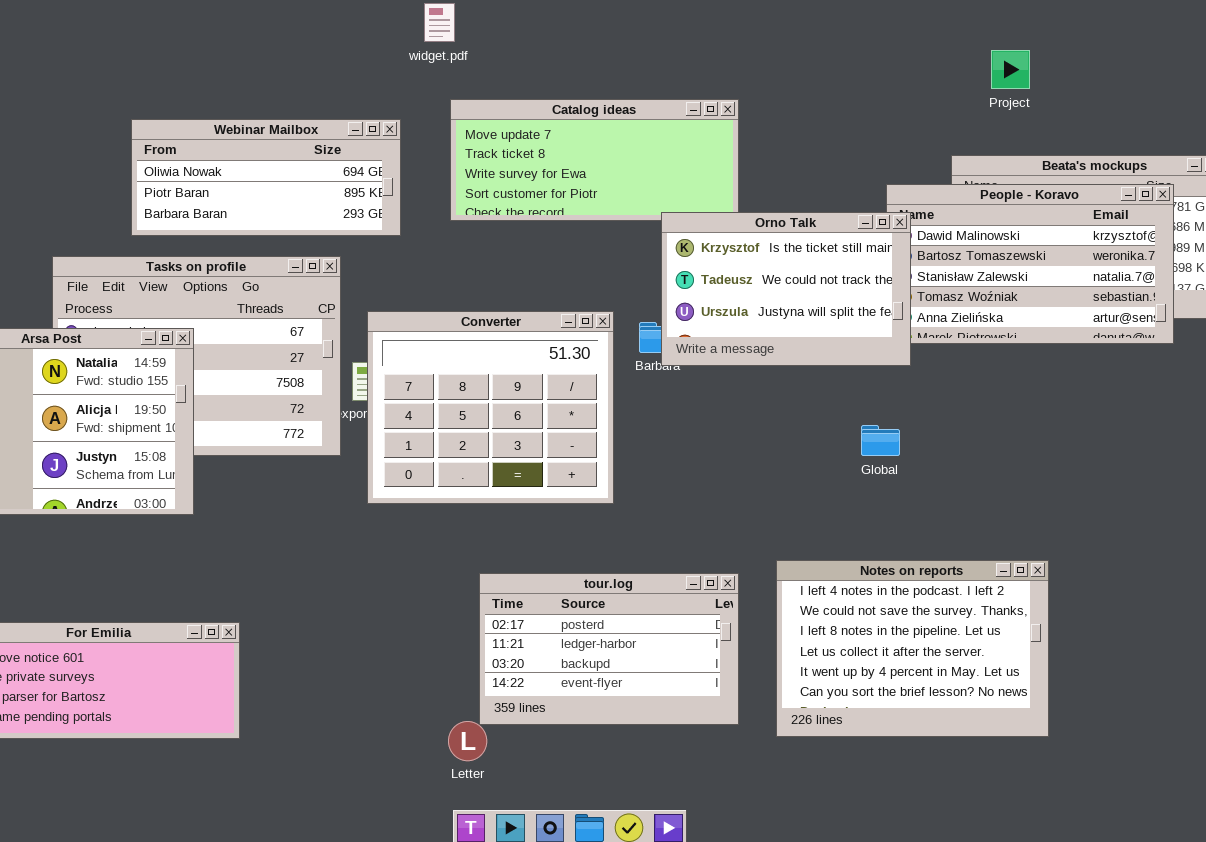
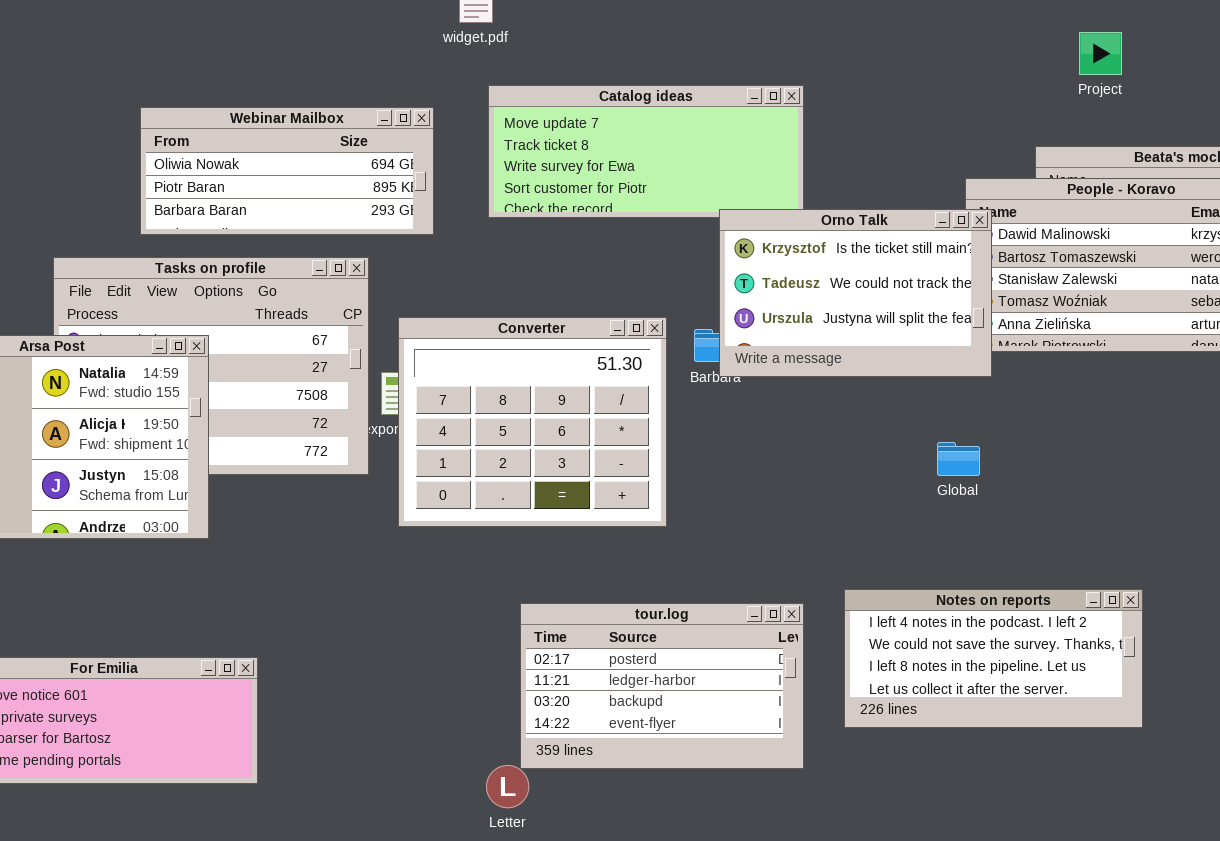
Notes on reports: [776,560,1049,737] -> [844,589,1143,728], resized

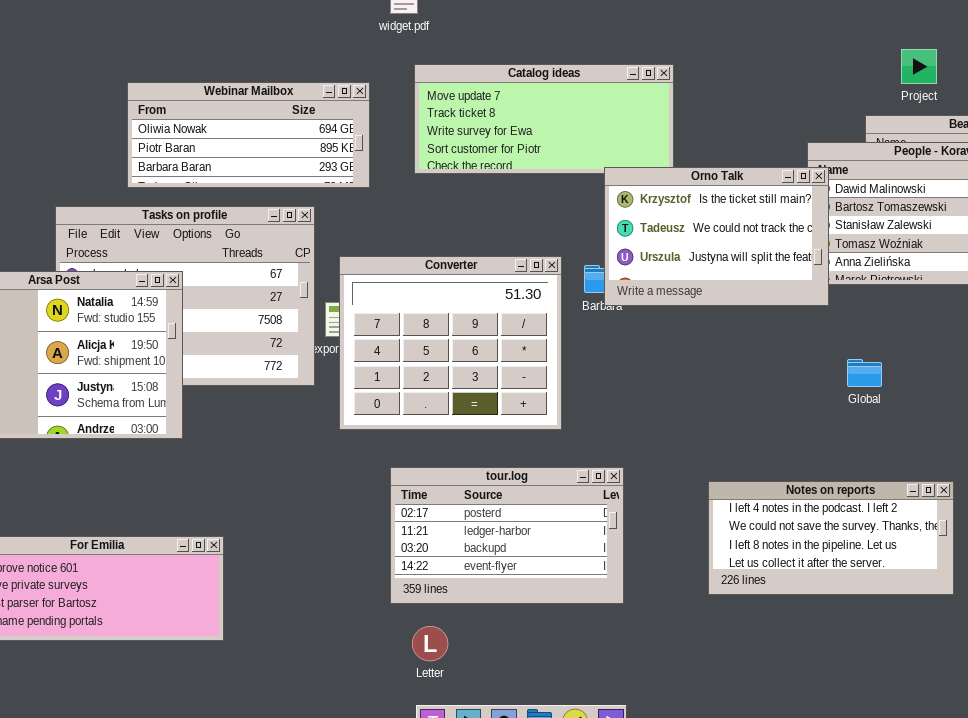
Project: [1079,32,1122,75] -> [901,49,937,84], moved
Global: [937,442,980,476] -> [847,359,882,387], moved
tour.log: [520,603,804,769] -> [390,467,624,604], moved

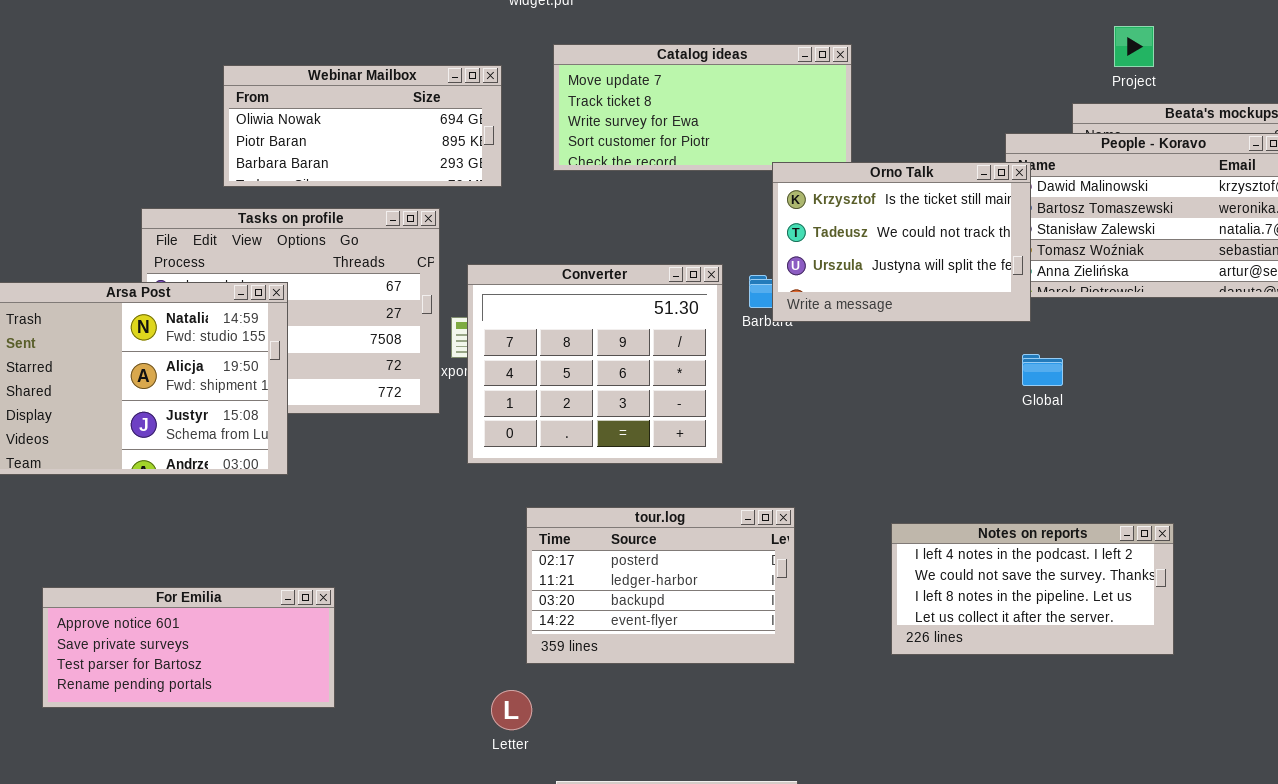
Global: [847,359,882,387] -> [1022,354,1063,386], moved
Letter: [412,626,448,661] -> [491,690,532,730], moved

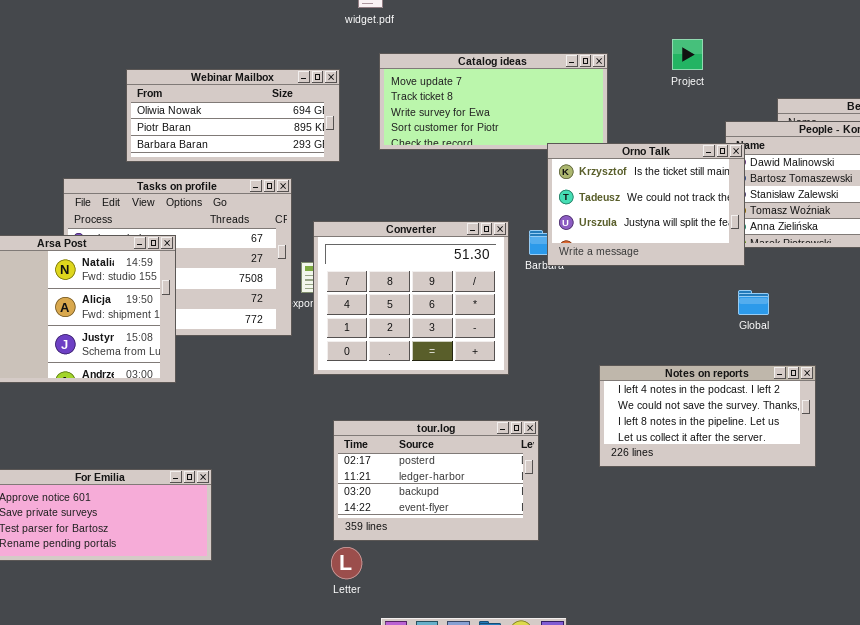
Project: [1114,26,1154,67] -> [672,39,703,70], moved
tour.log: [526,507,795,664] -> [333,420,539,541], moved
Notes on reports: [891,523,1174,655] -> [599,365,816,467], moved

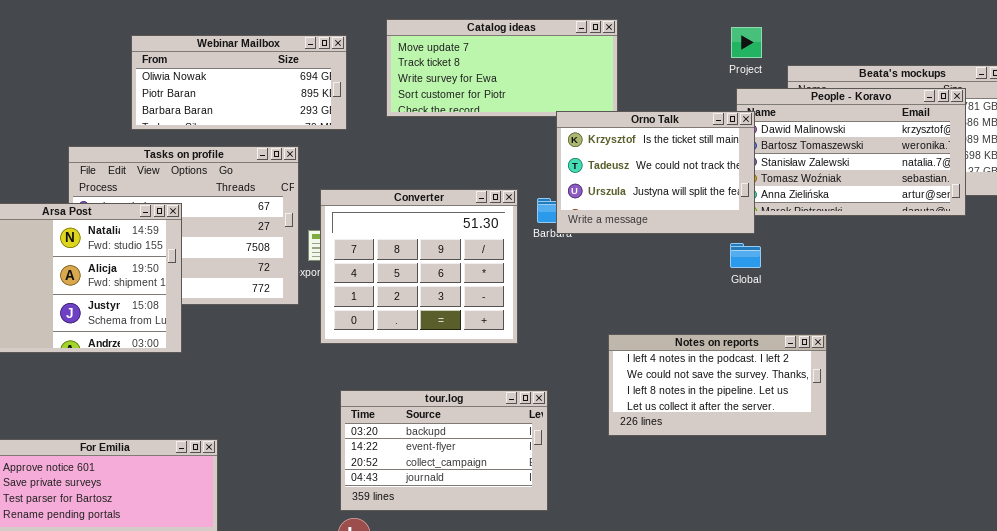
Project: [672,39,703,70] -> [731,27,762,58], moved
Global: [738,290,769,315] -> [730,243,761,268], moved
tour.log: [333,420,539,541] -> [340,390,548,511], scrolled down 2 rows

